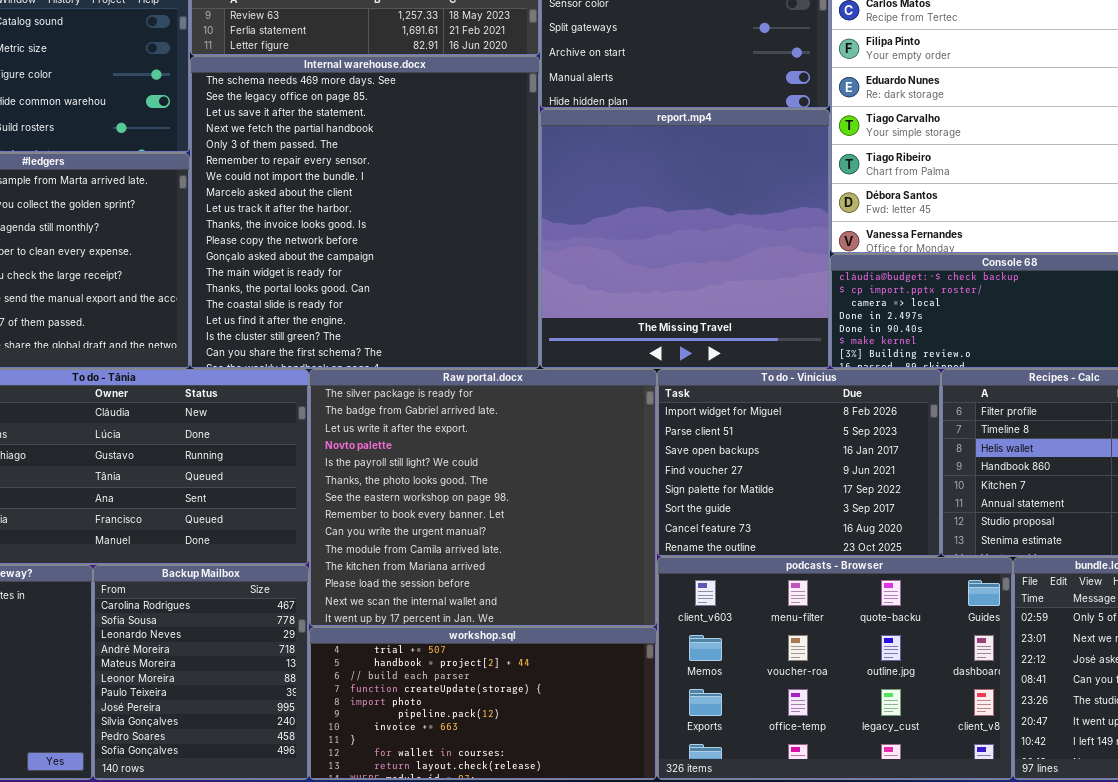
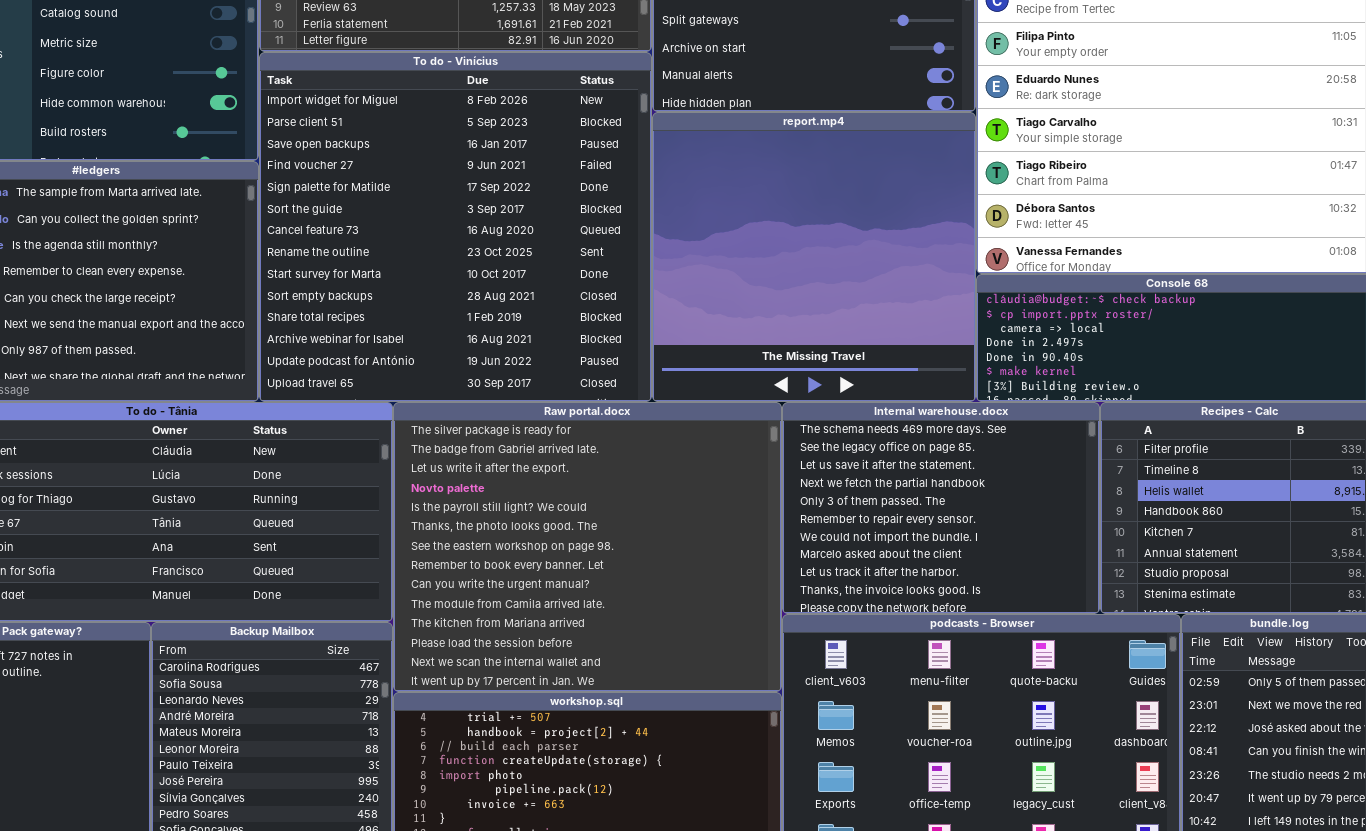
Internal warehouse.docx: [190,56,540,369] -> [782,402,1100,614], moved, resized
To do - Vinícius: [657,369,941,557] -> [259,52,652,402], moved, resized

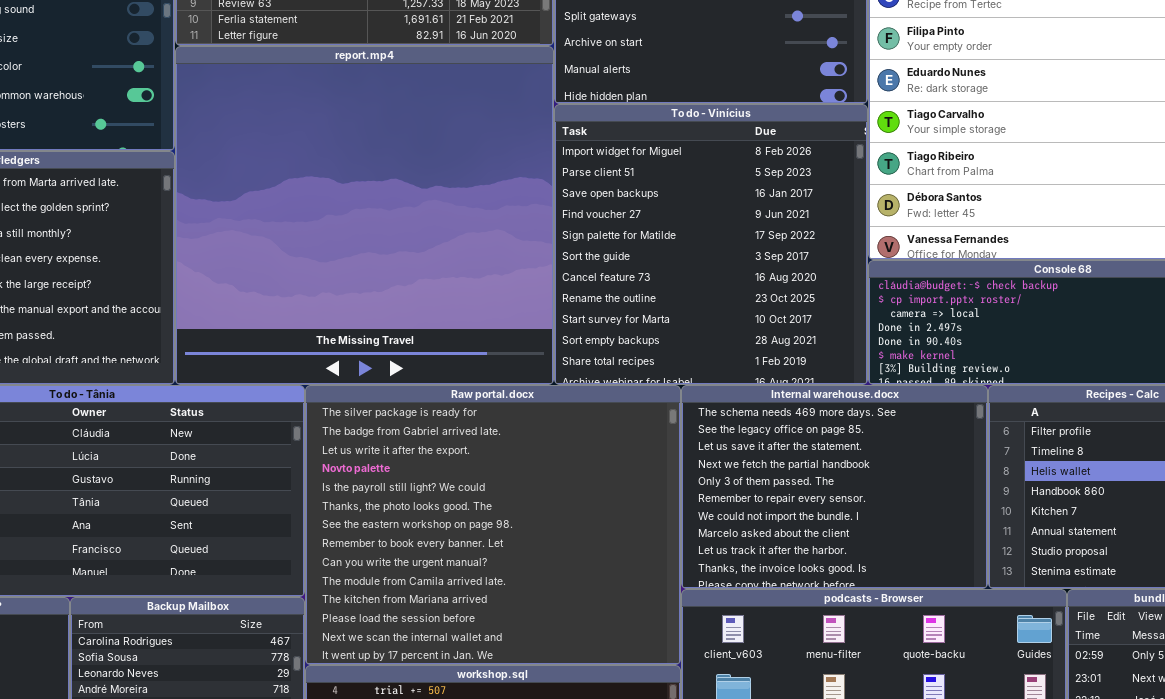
To do - Vinícius: [259,52,652,402] -> [554,104,868,385], moved, resized
report.mp4: [652,112,976,402] -> [175,46,554,385], moved, resized

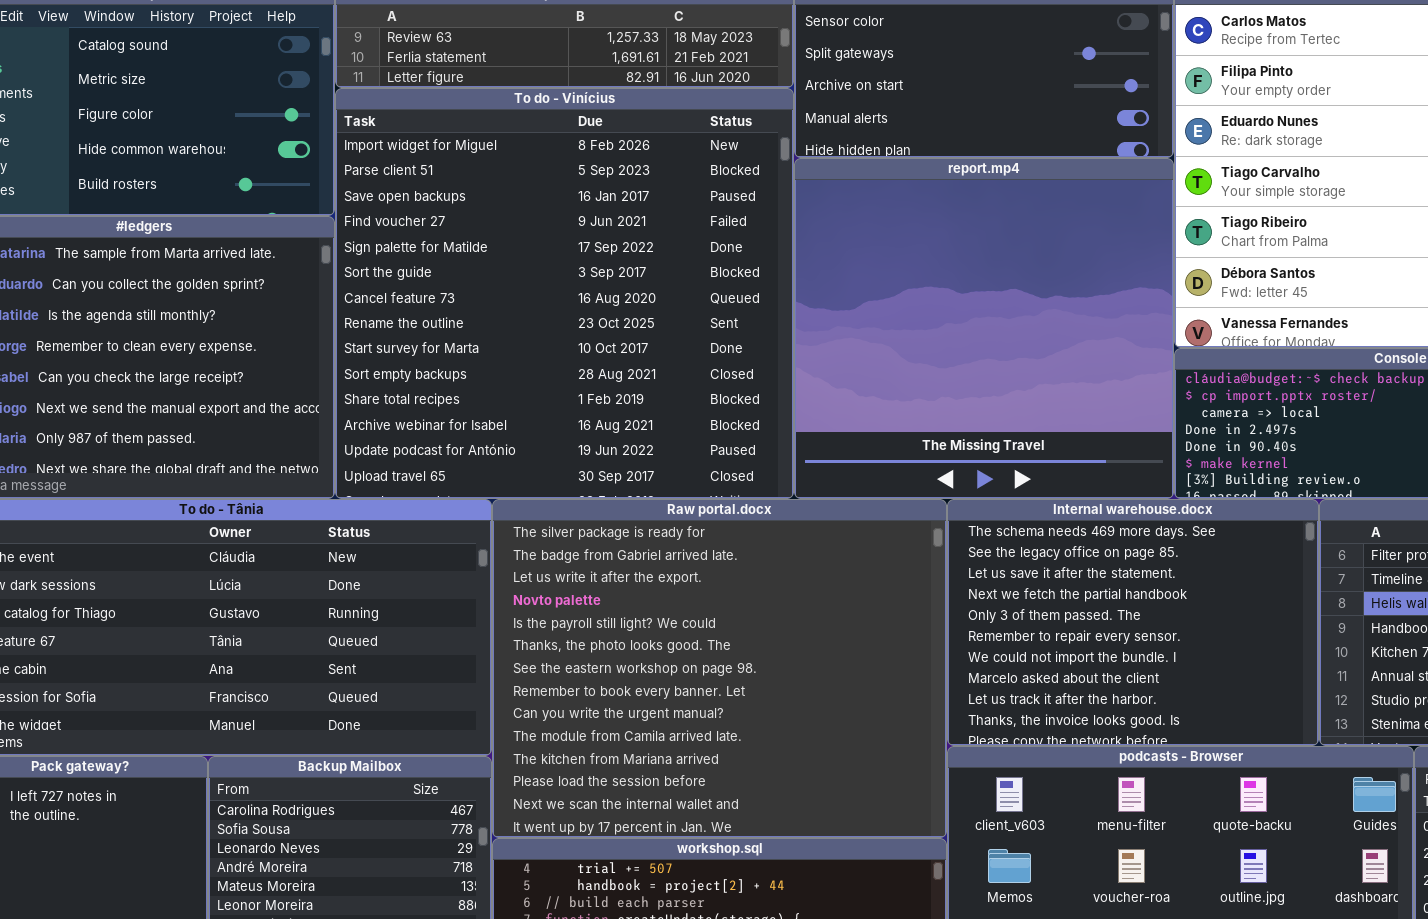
report.mp4: [175,46,554,385] -> [794,158,1174,499], moved, resized
To do - Vinícius: [554,104,868,385] -> [335,88,794,499], moved, resized

